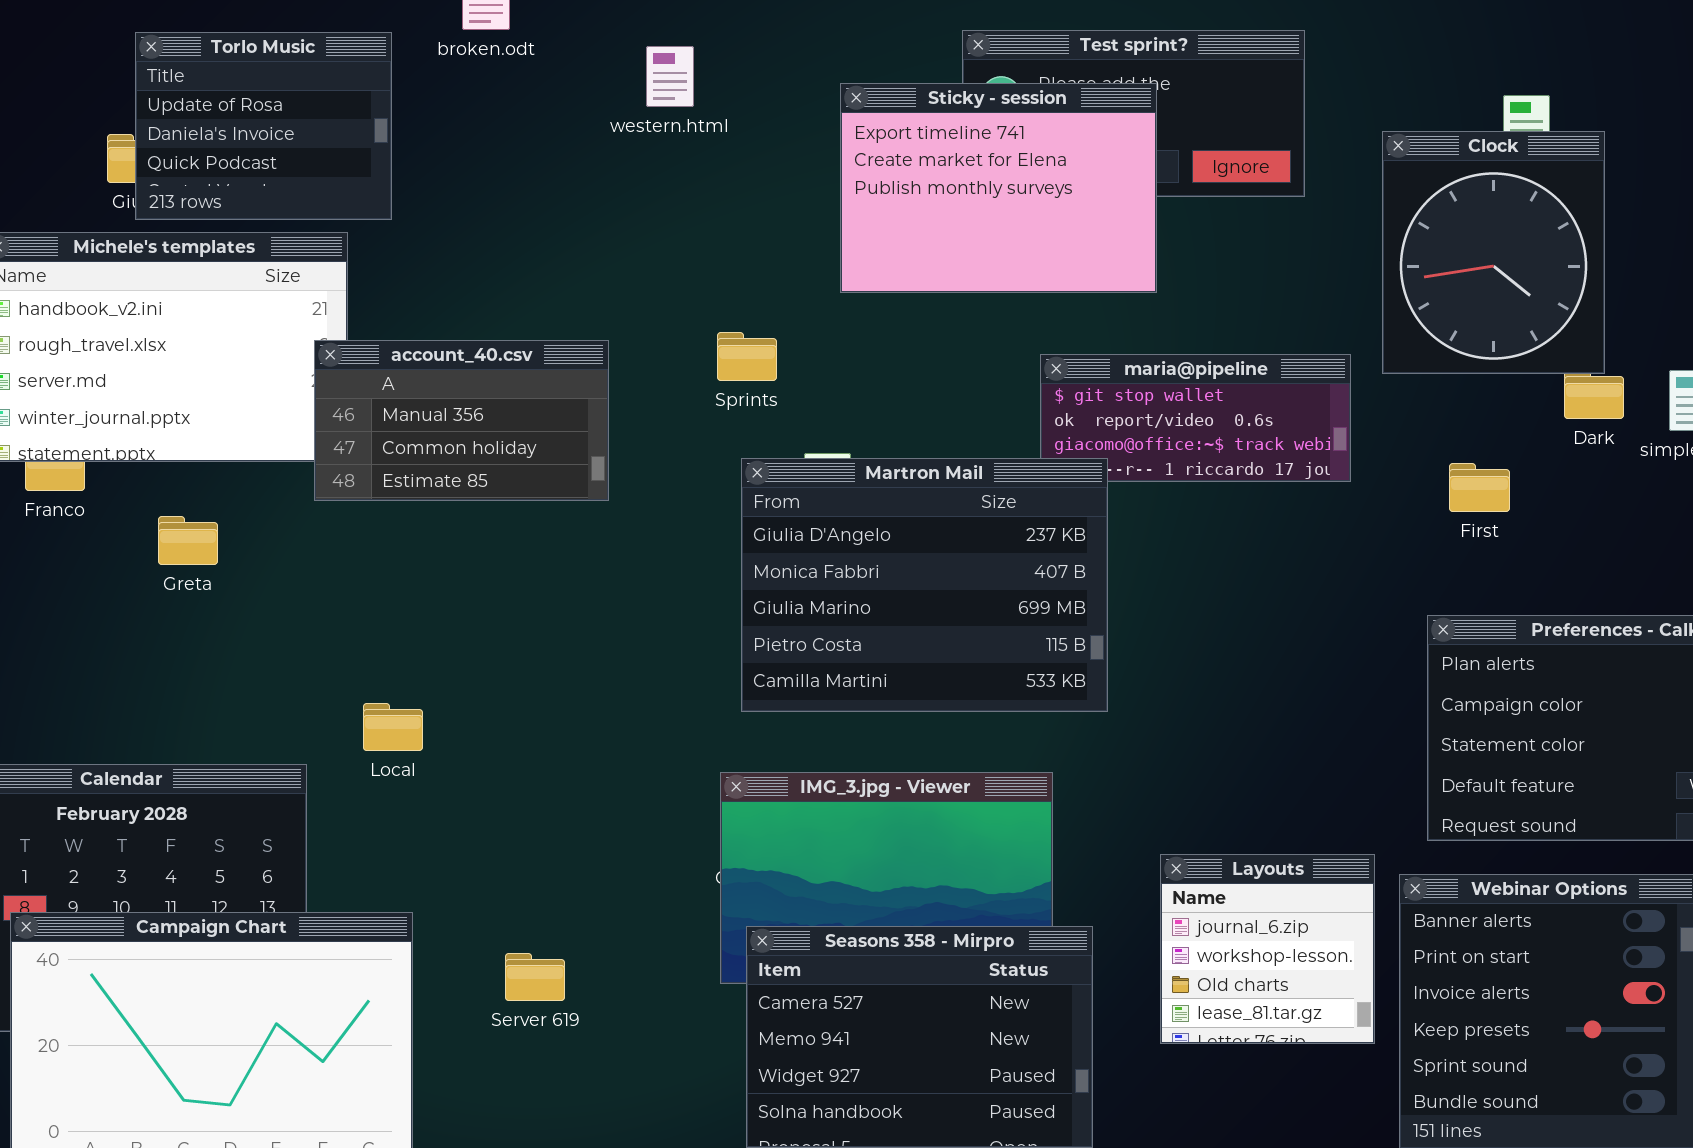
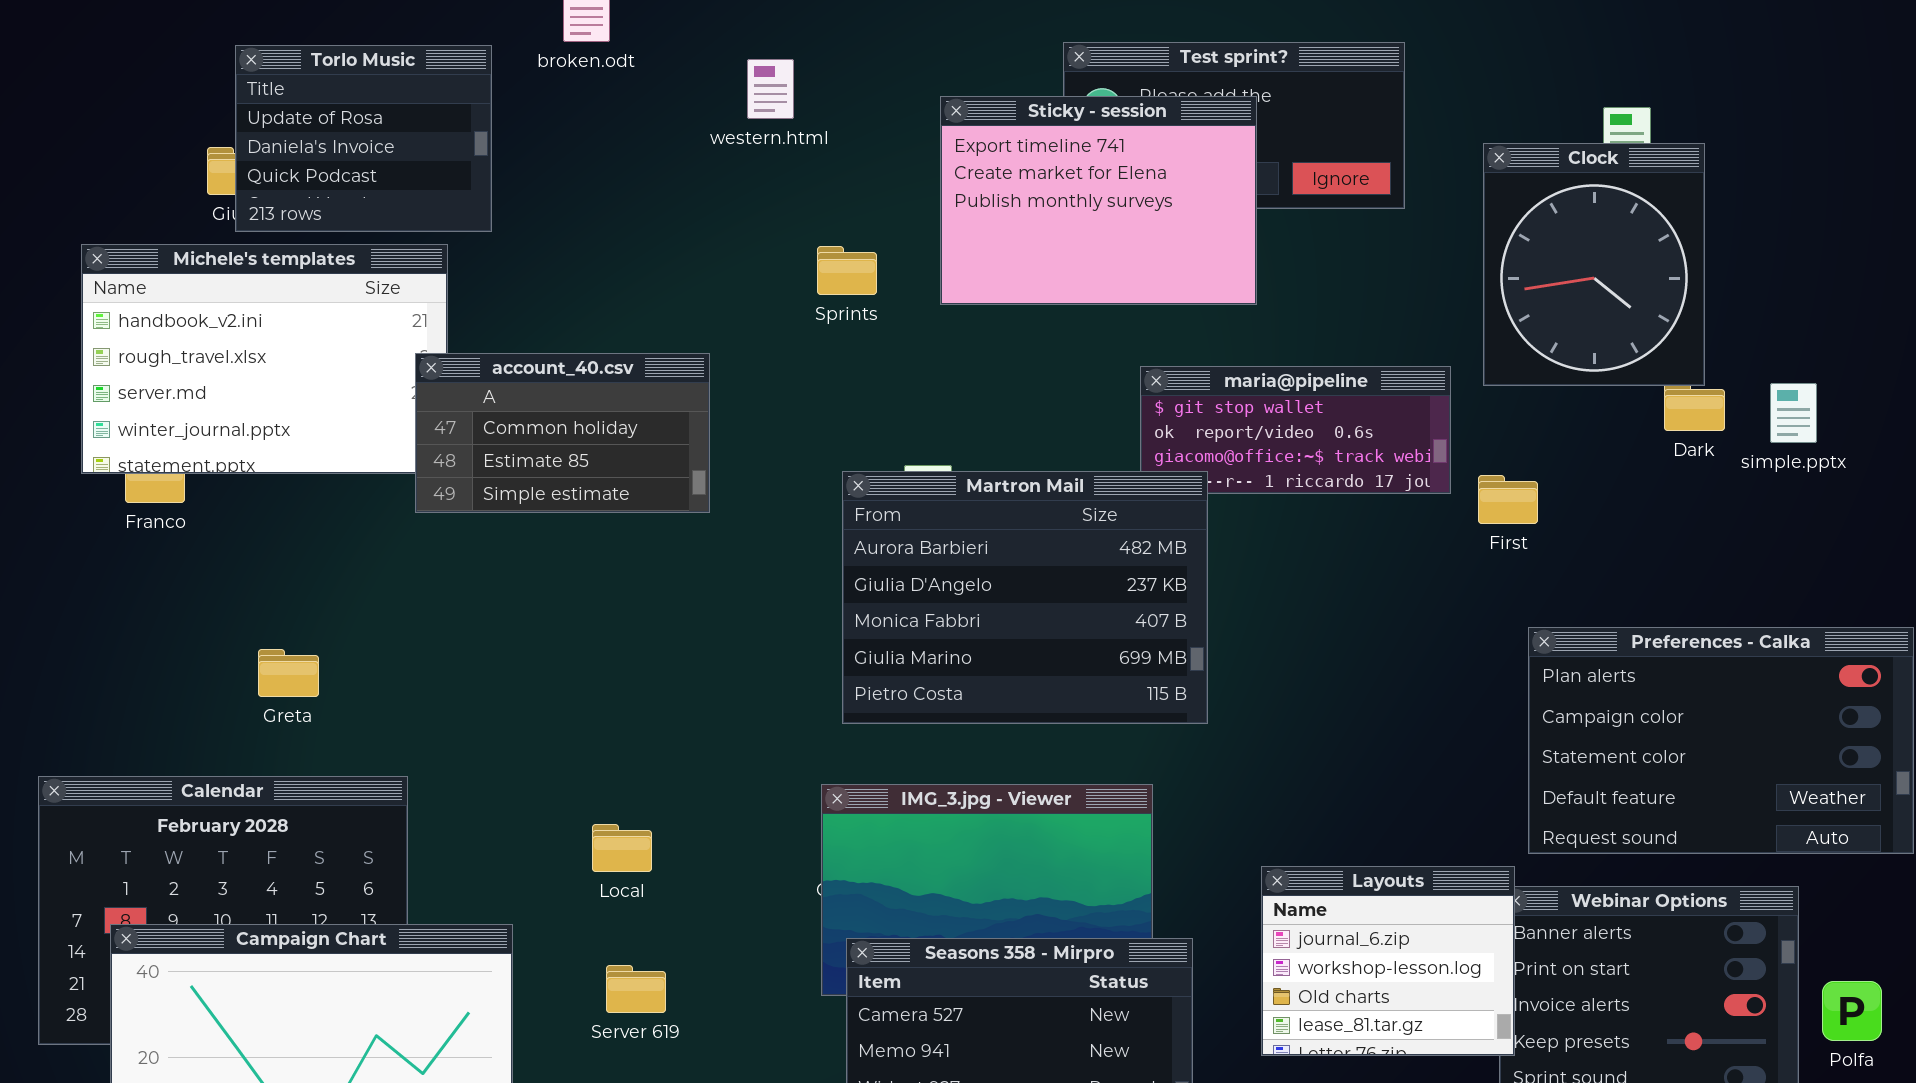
Sprints: [717,332,777,381] -> [817,246,877,295], moved
account_40.csv: [314,340,609,501] -> [415,353,710,513], scrolled down 1 row
Martron Mail: [741,458,1108,712] -> [842,471,1208,724], scrolled up 1 row
First: [1449,463,1510,512] -> [1478,475,1538,524], moved
Greta: [158,516,218,565] -> [258,649,319,697], moved
Local: [363,703,423,751] -> [592,824,652,872], moved
Layouts: [1160,854,1375,1044] -> [1261,866,1515,1056], resized

